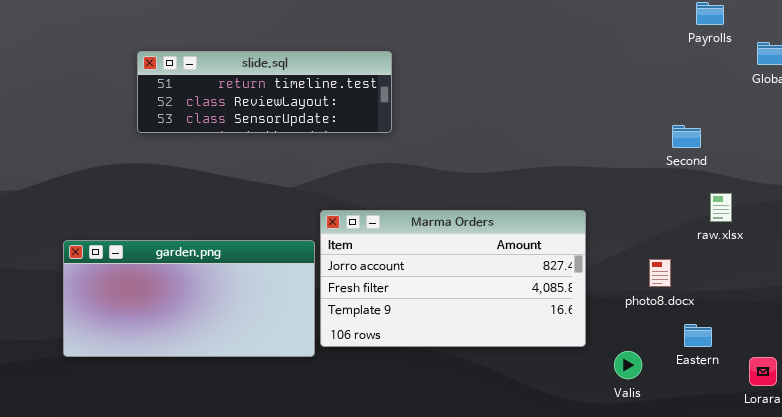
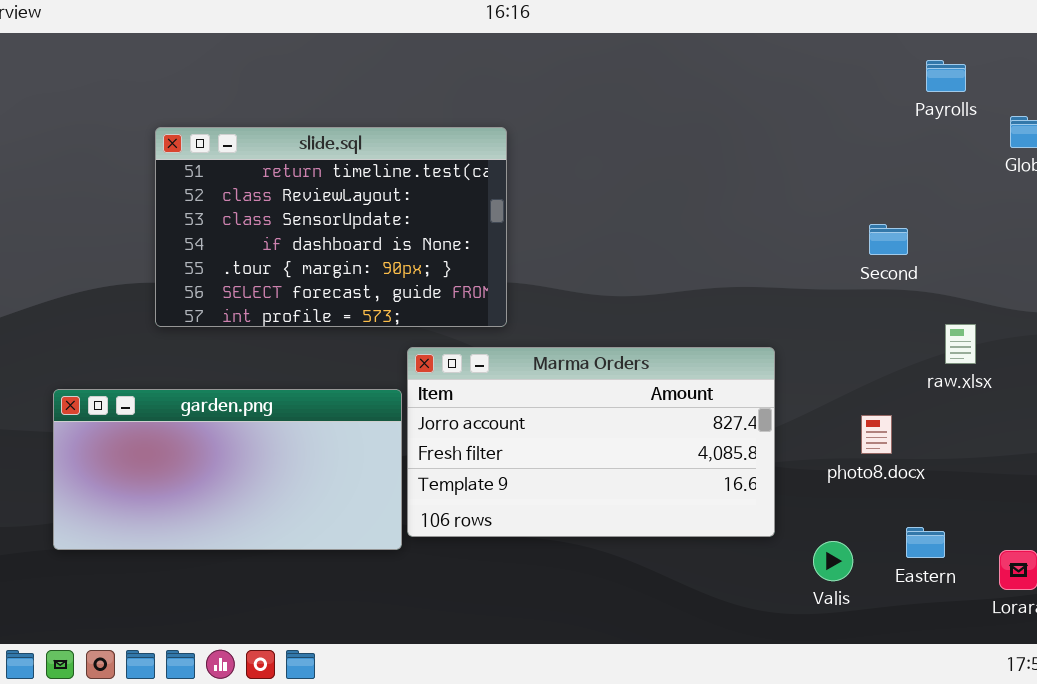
slide.sql: [137,51,392,133] -> [155,127,507,327], resized
Second: [672,125,701,148] -> [869,224,908,255], moved
Eastern: [684,324,712,347] -> [906,527,945,558], moved

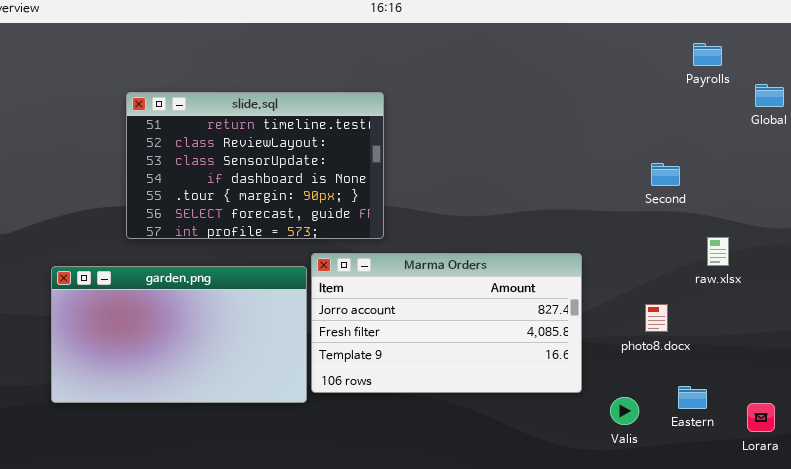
garden.png: [53,389,402,550] -> [51,266,307,403], resized

